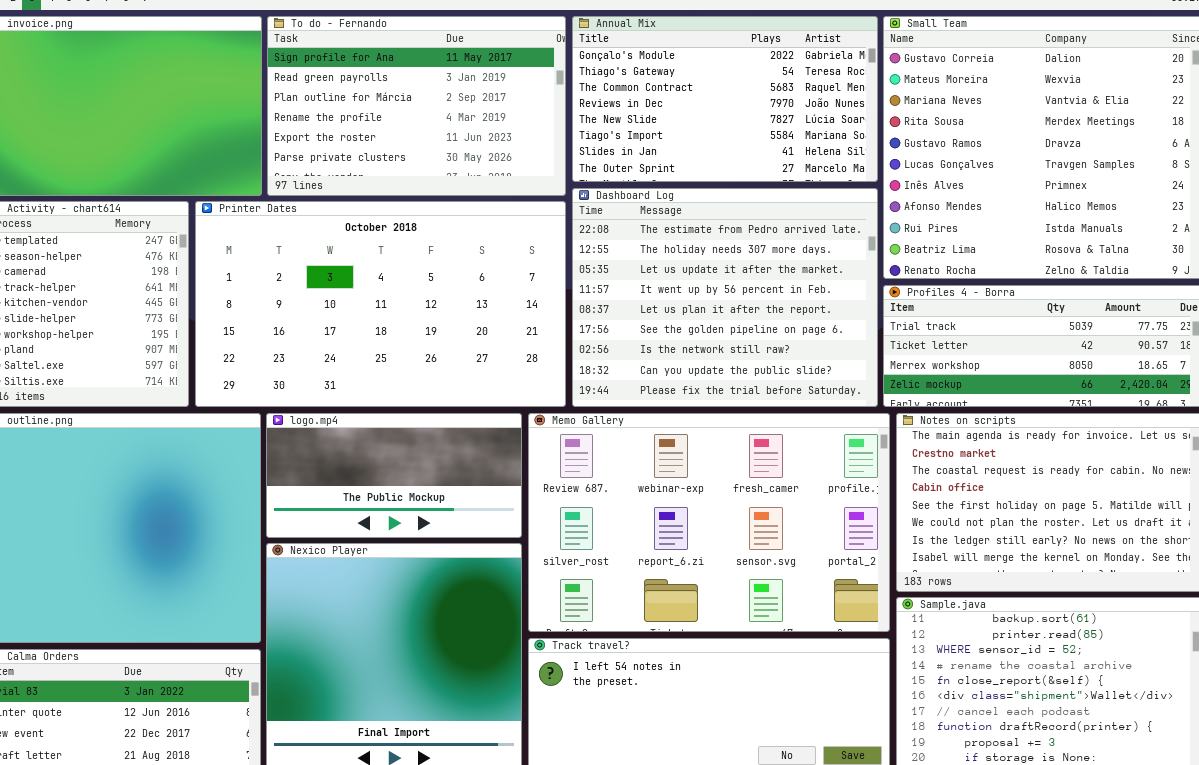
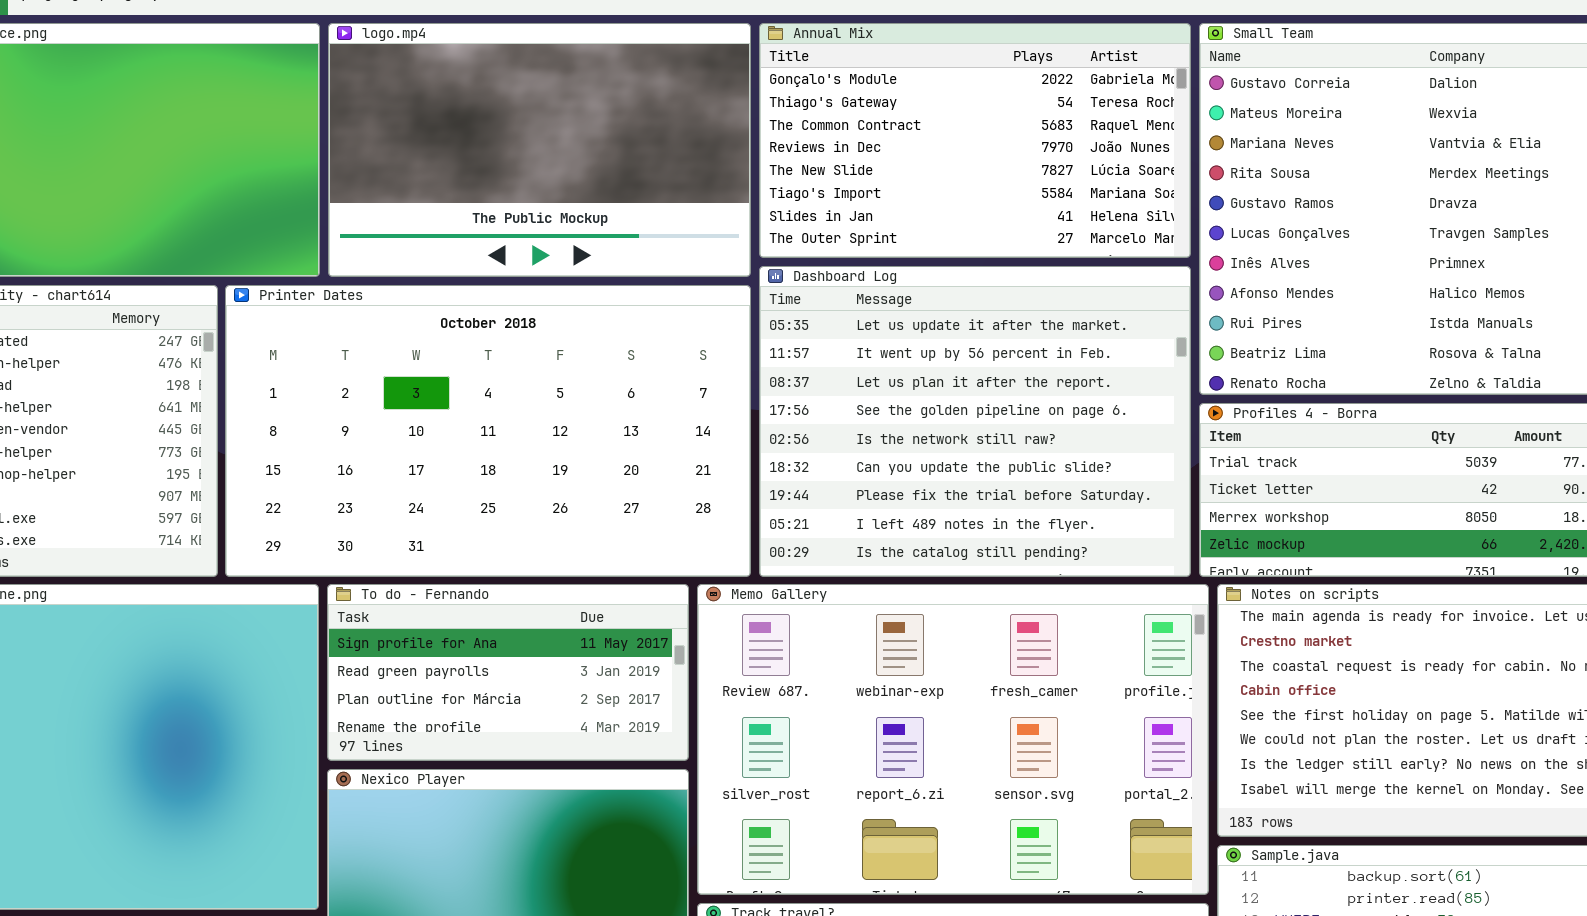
To do - Fernando: [267,16,566,196] -> [327,584,689,761], moved, resized
Dashboard Log: [572,188,878,407] -> [759,266,1191,577], scrolled down 2 rows
logo.mp4: [266,413,522,538] -> [328,23,751,277], moved, resized

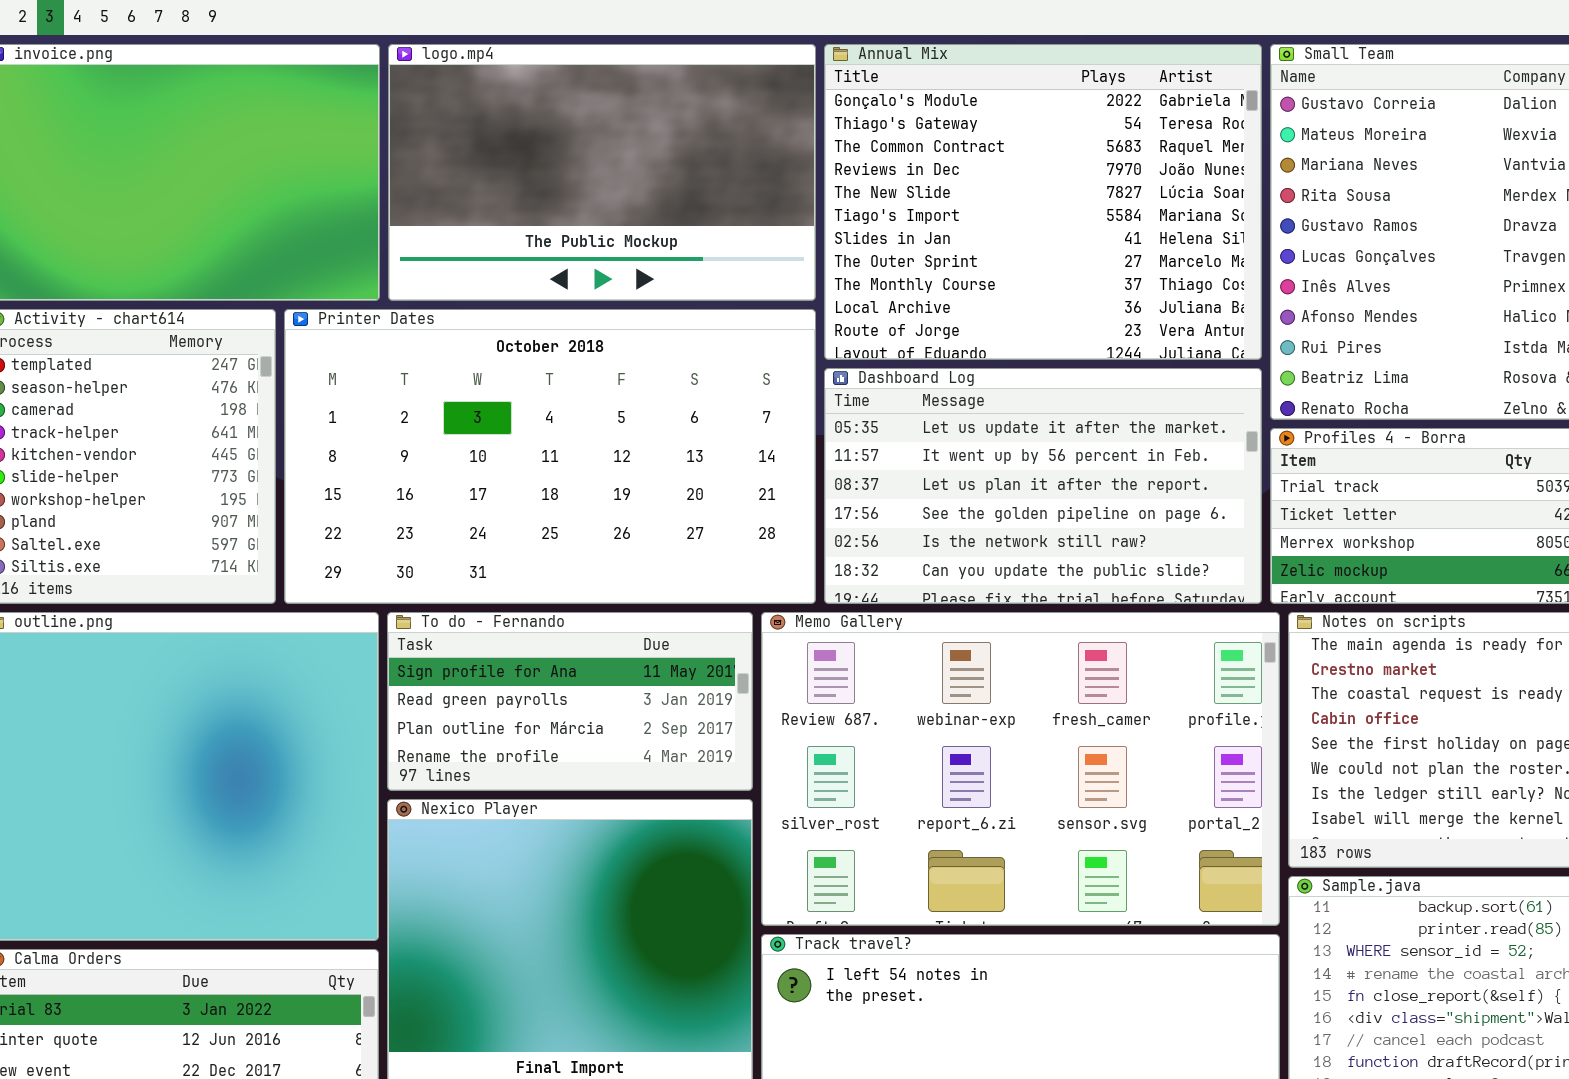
Annual Mix: [759,23,1191,258] -> [824,44,1262,360], resized
Dashboard Log: [759,266,1191,577] -> [824,368,1262,604], resized

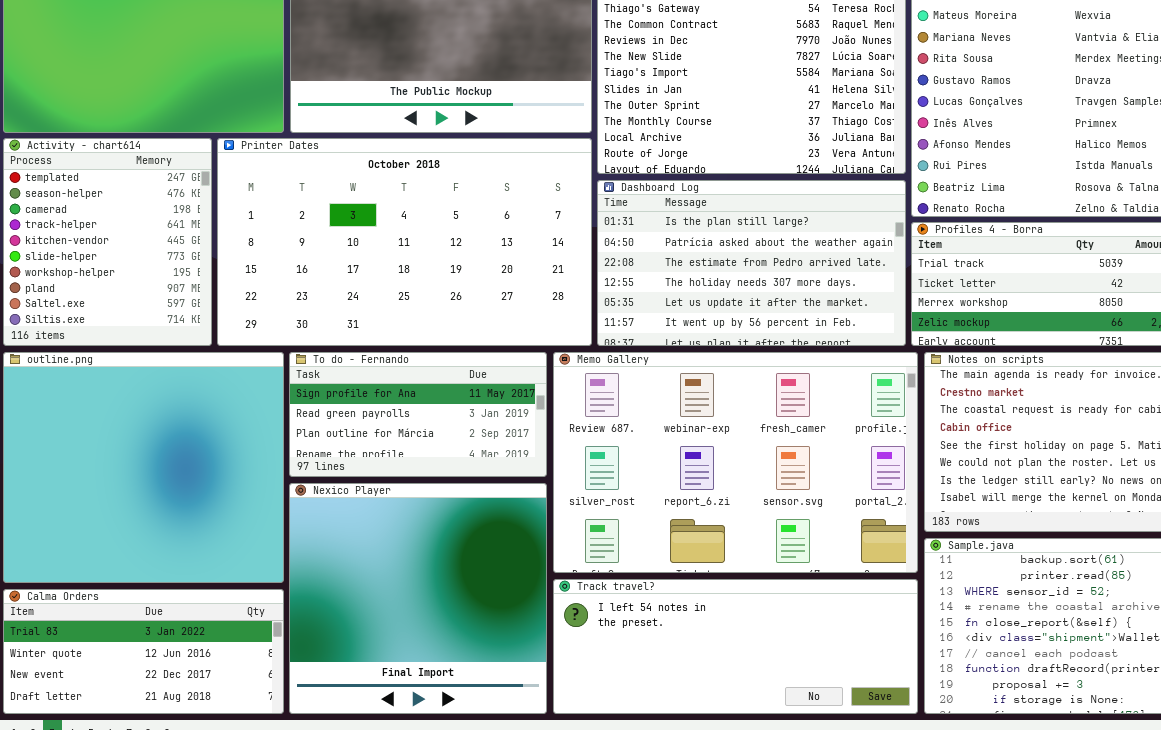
Dashboard Log: [824,368,1262,604] -> [597,180,906,346], scrolled up 4 rows

